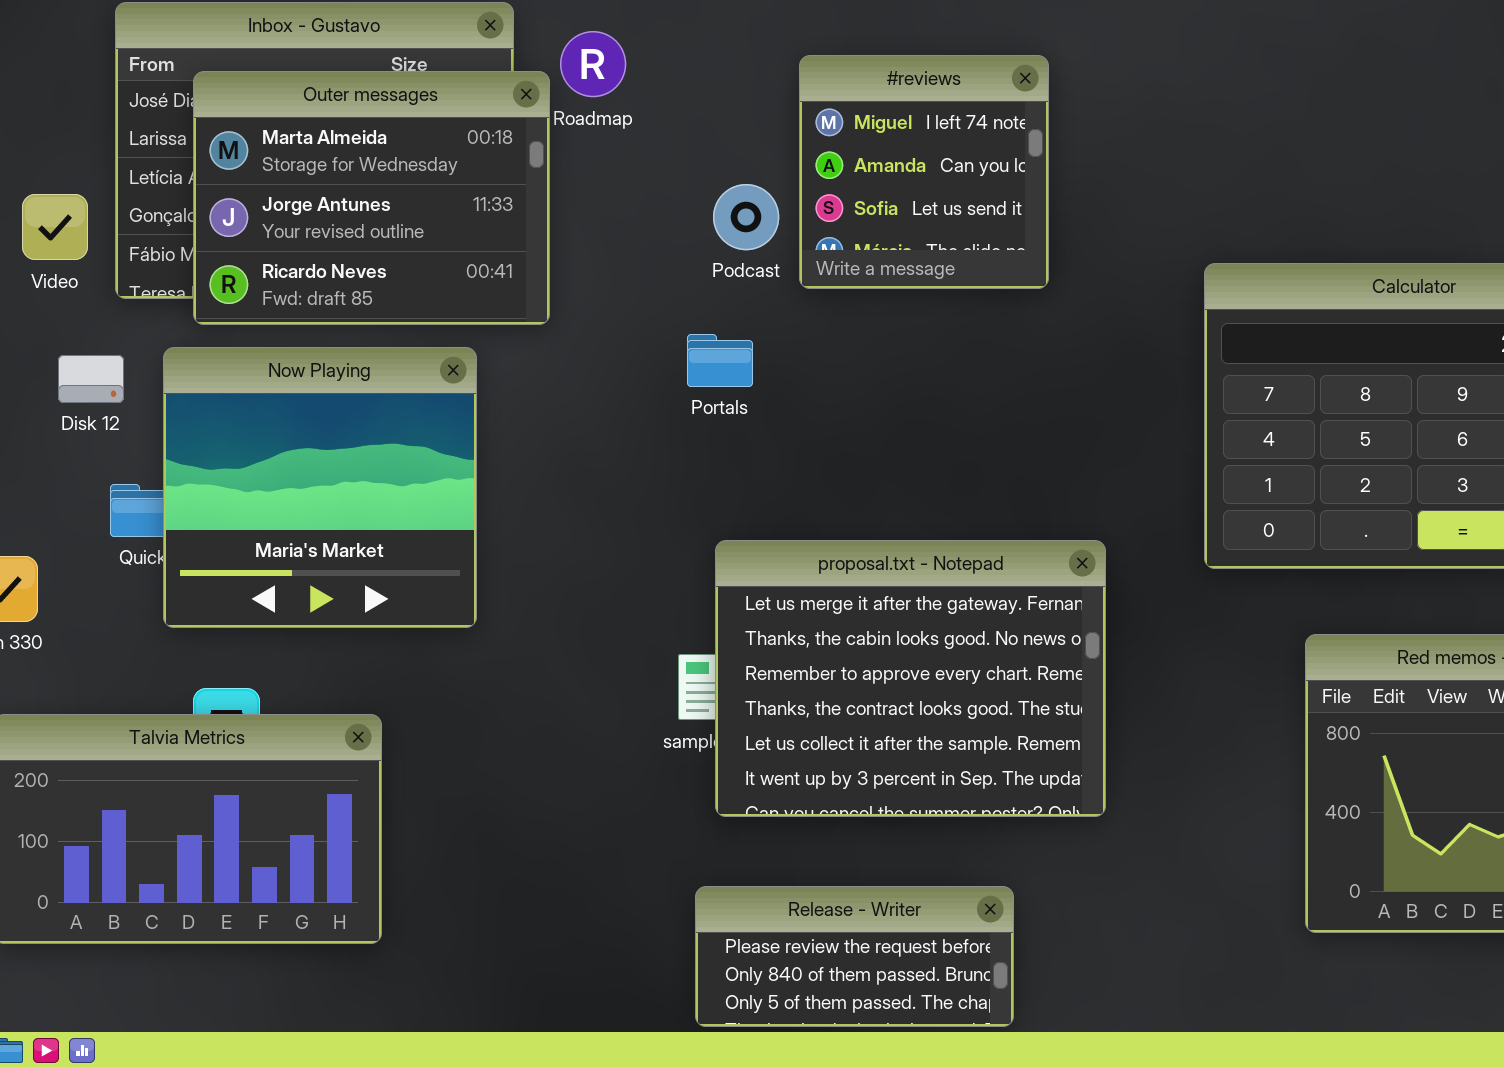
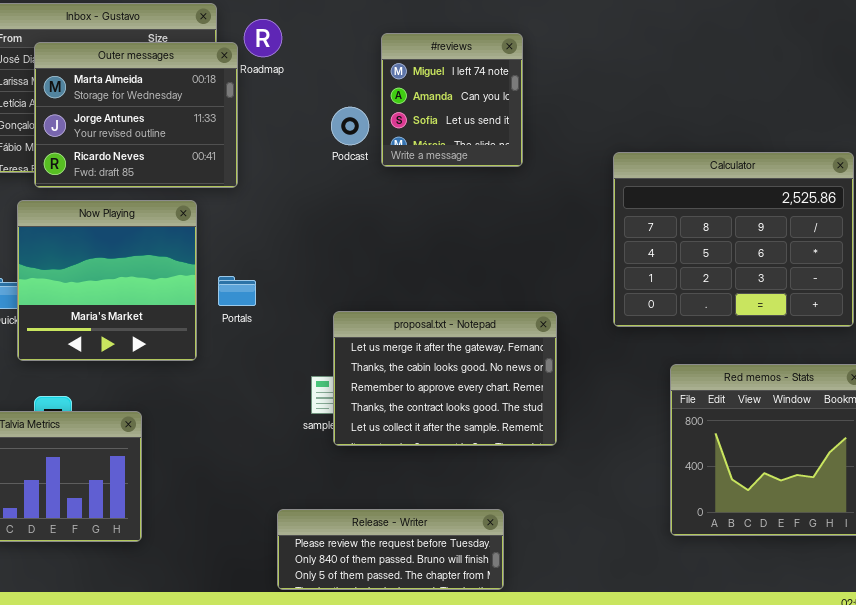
Portals: [687,334,753,387] -> [218,276,256,306], moved
proposal.txt - Notepad: [715,540,1106,817] -> [333,311,557,446], resized
Release - Writer: [695,886,1014,1027] -> [277,509,504,590], resized

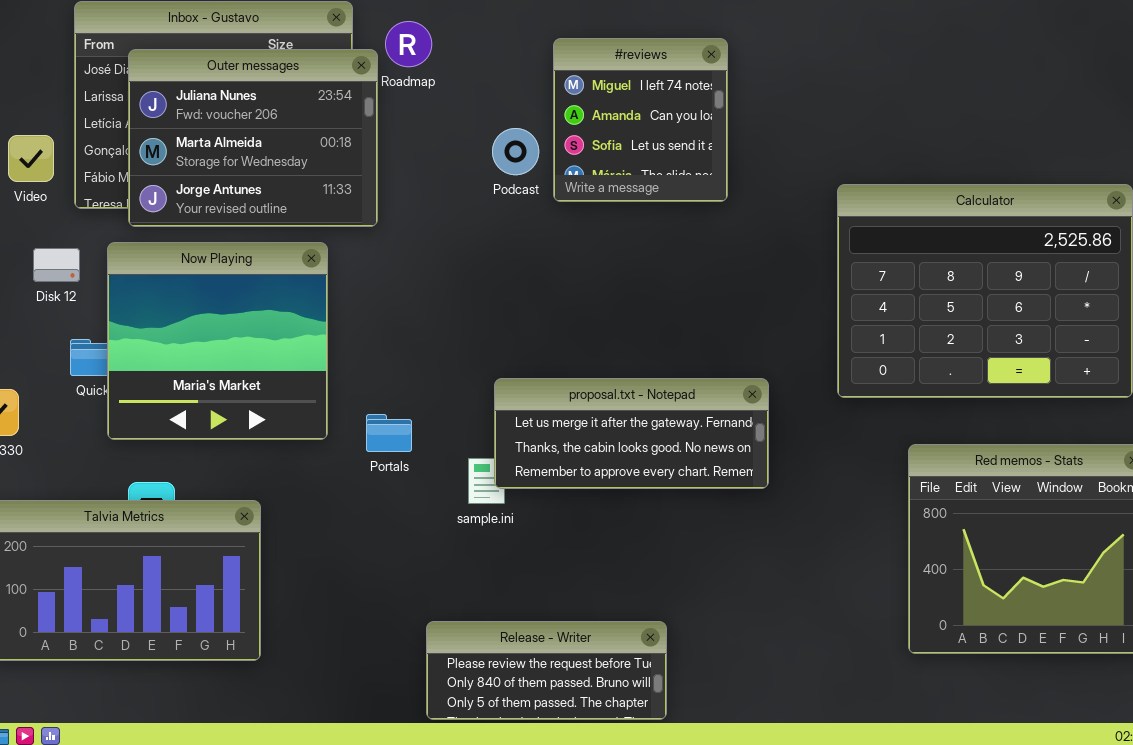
Outer messages: [34,42,238,188] -> [128,49,378,227], scrolled up 1 row
Portals: [218,276,256,306] -> [366,414,412,452], moved
proposal.txt - Notepad: [333,311,557,446] -> [494,378,769,489], resized
Release - Writer: [277,509,504,590] -> [426,621,667,720], resized

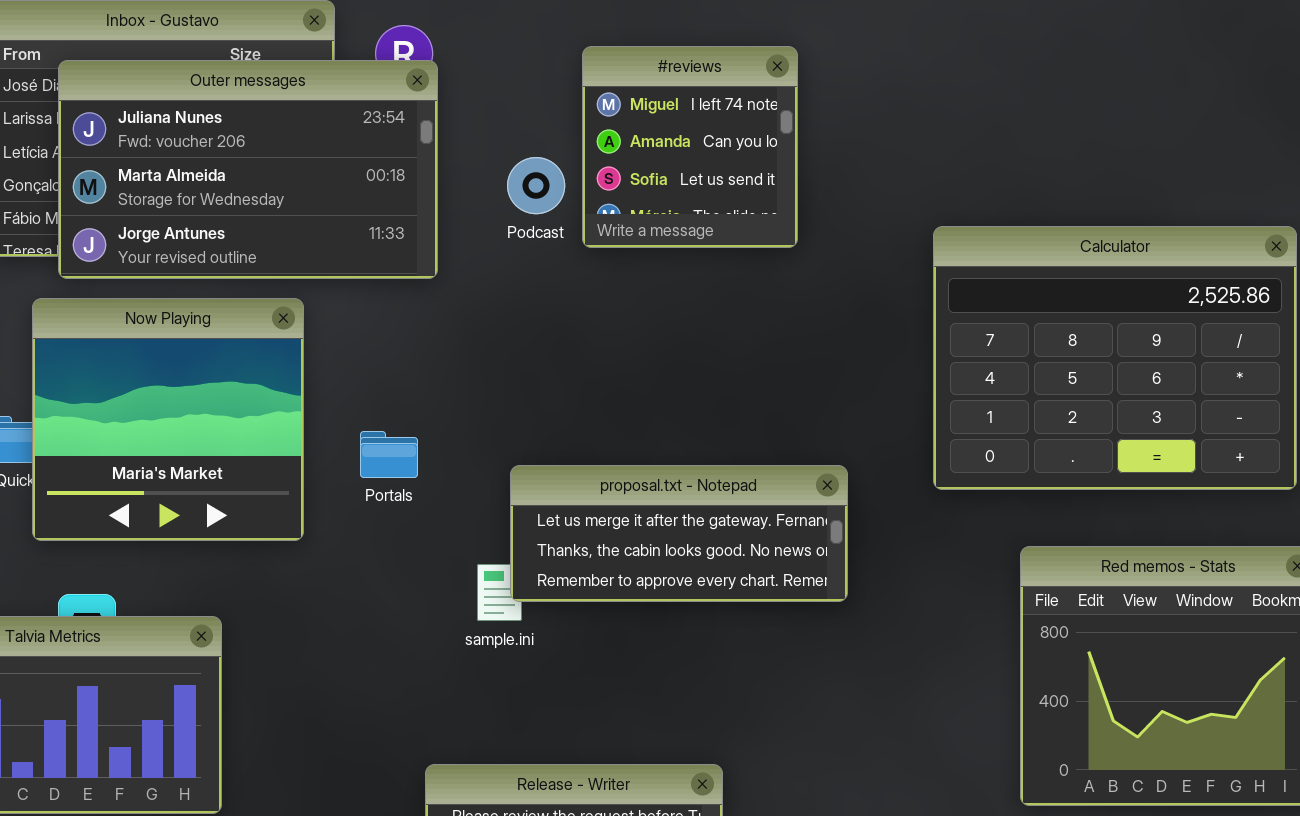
Outer messages: [128,49,378,227] -> [58,60,438,279], resized
Portals: [366,414,412,452] -> [360,431,418,478], moved

